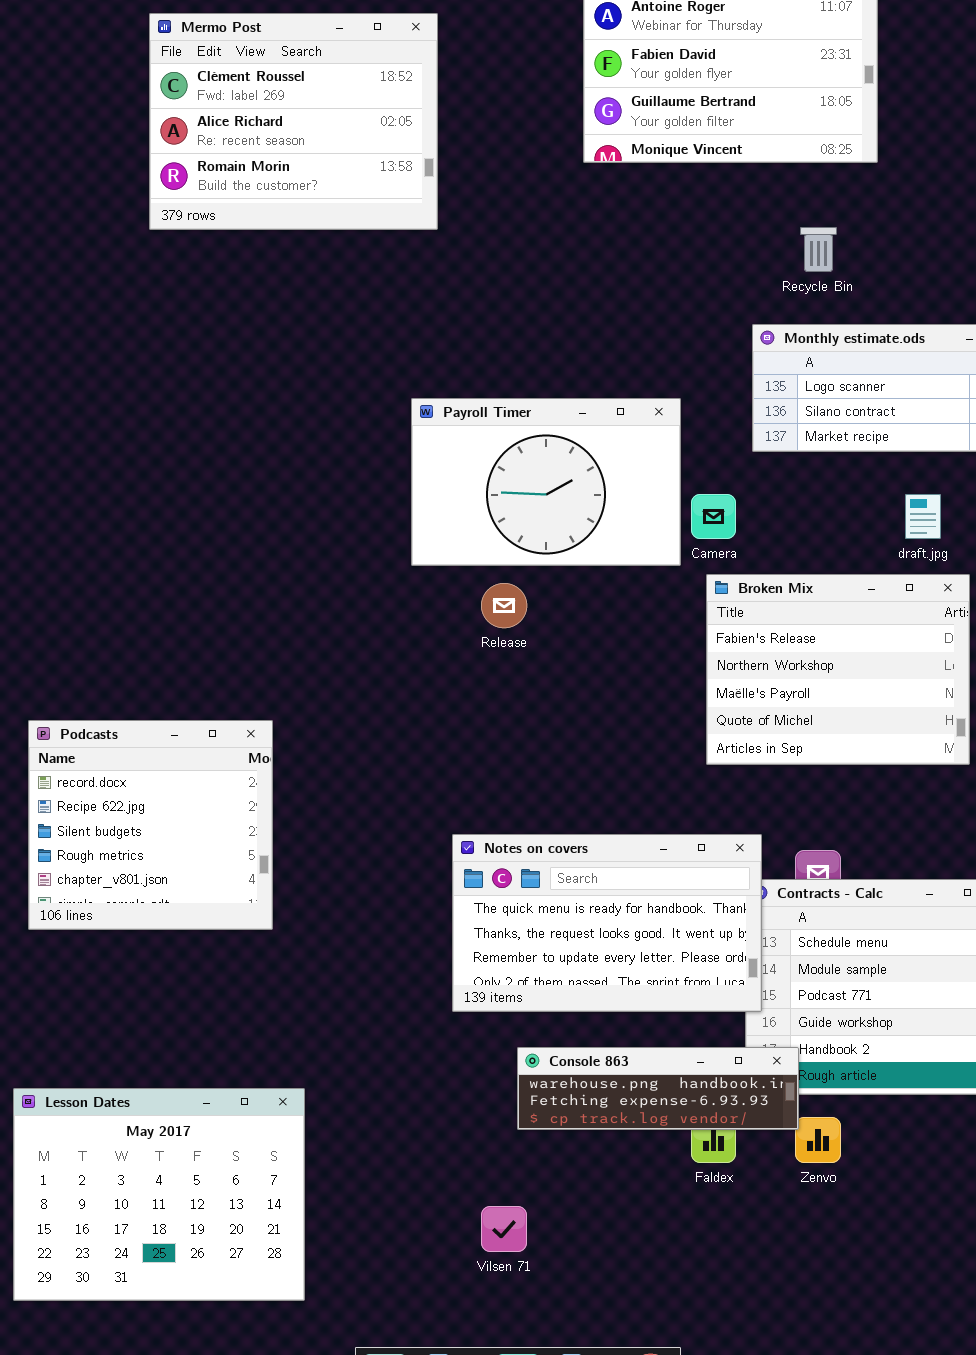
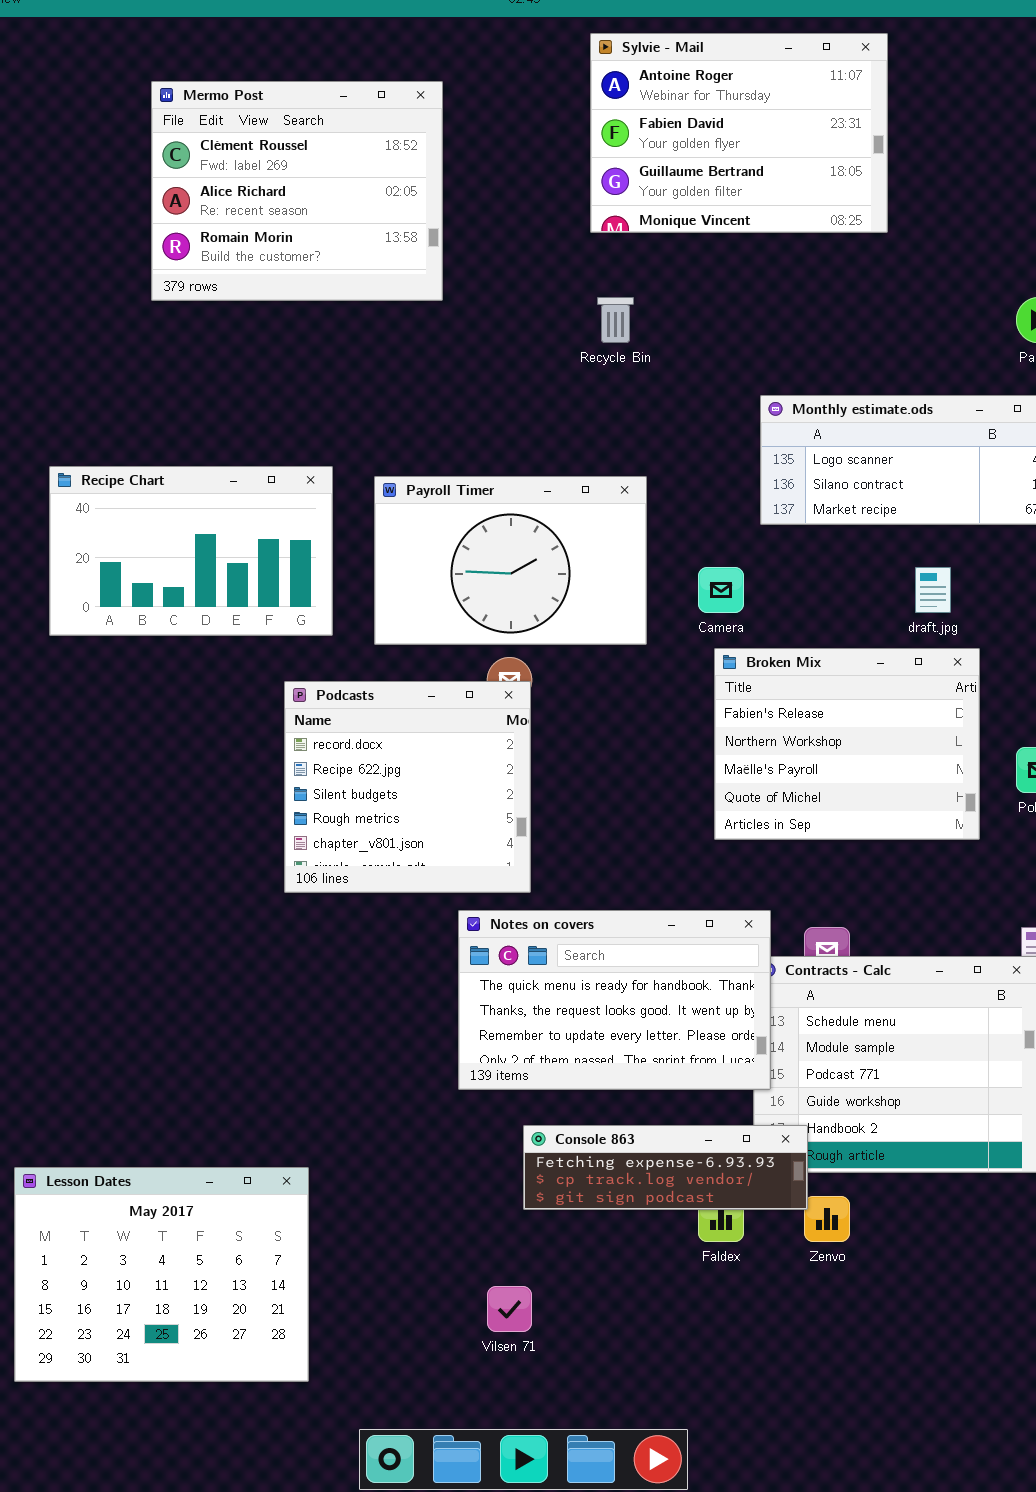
Recycle Bin: [800,227,837,272] -> [597,297,634,343], moved
Recipe Chart: none -> [49,466,333,636], opened
Payroll Timer: [411,398,681,566] -> [374,476,647,645], moved
Podcasts: [28,720,273,930] -> [284,681,531,893], moved
Console 863: [517,1047,799,1130] -> [523,1125,808,1210], scrolled down 1 row

